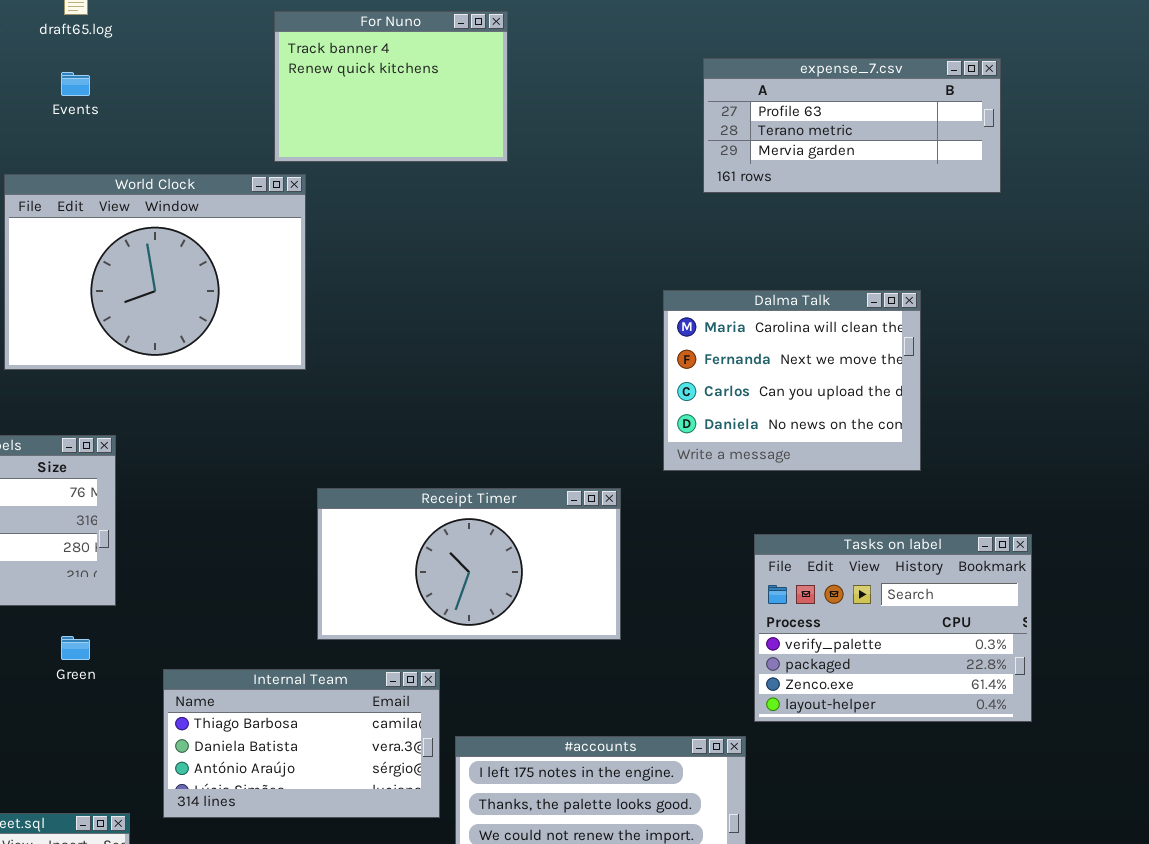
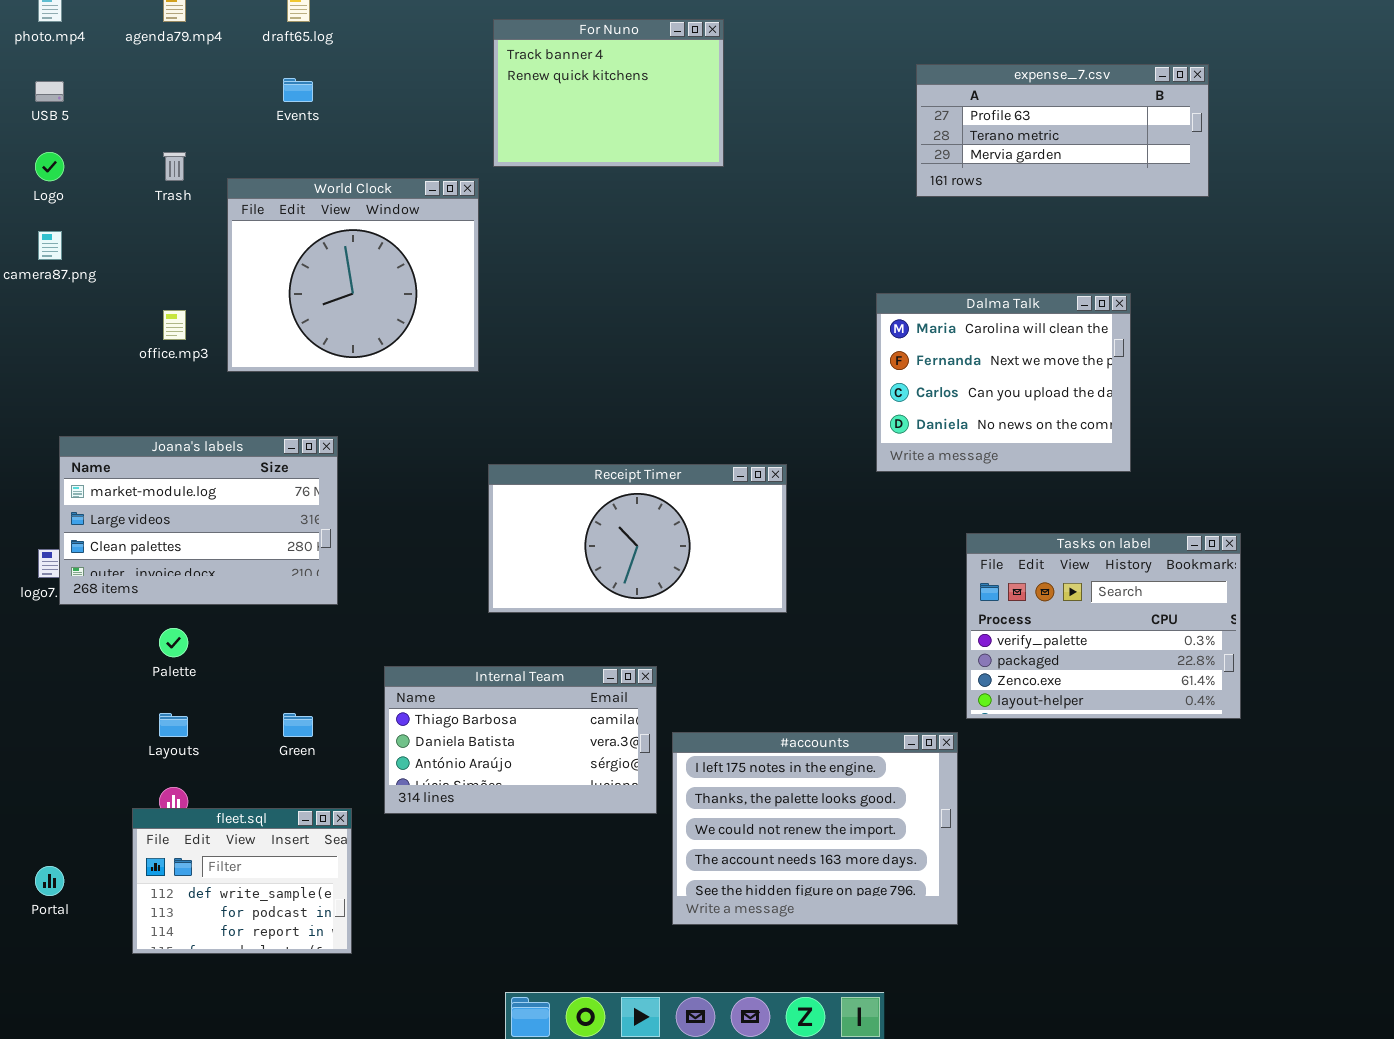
World Clock: [4,174,306,370] -> [227,178,479,372], resized
Receipt Timer: [317,488,621,640] -> [488,464,787,613], moved
Green: [61,636,90,660] -> [283,713,313,737], moved

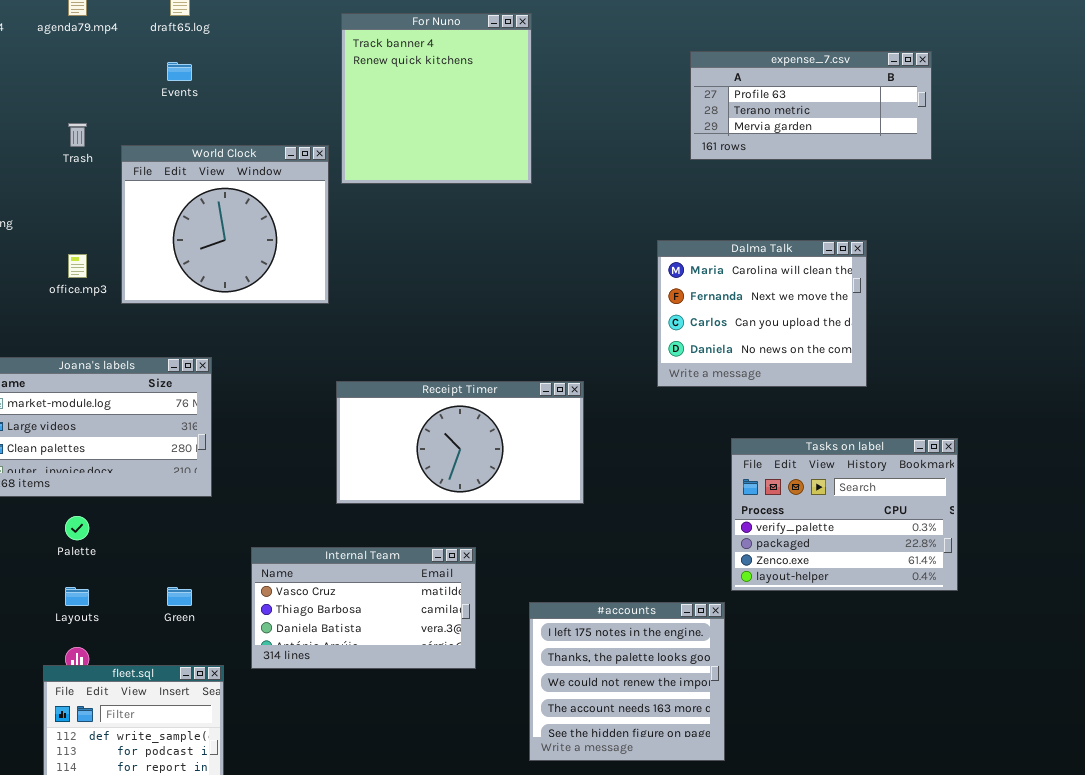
For Nuno: [493,19,724,167] -> [341,13,532,184], resized
Internal Team: [384,666,657,814] -> [251,547,476,669], scrolled up 1 row
#accounts: [672,732,958,925] -> [529,602,725,761], resized

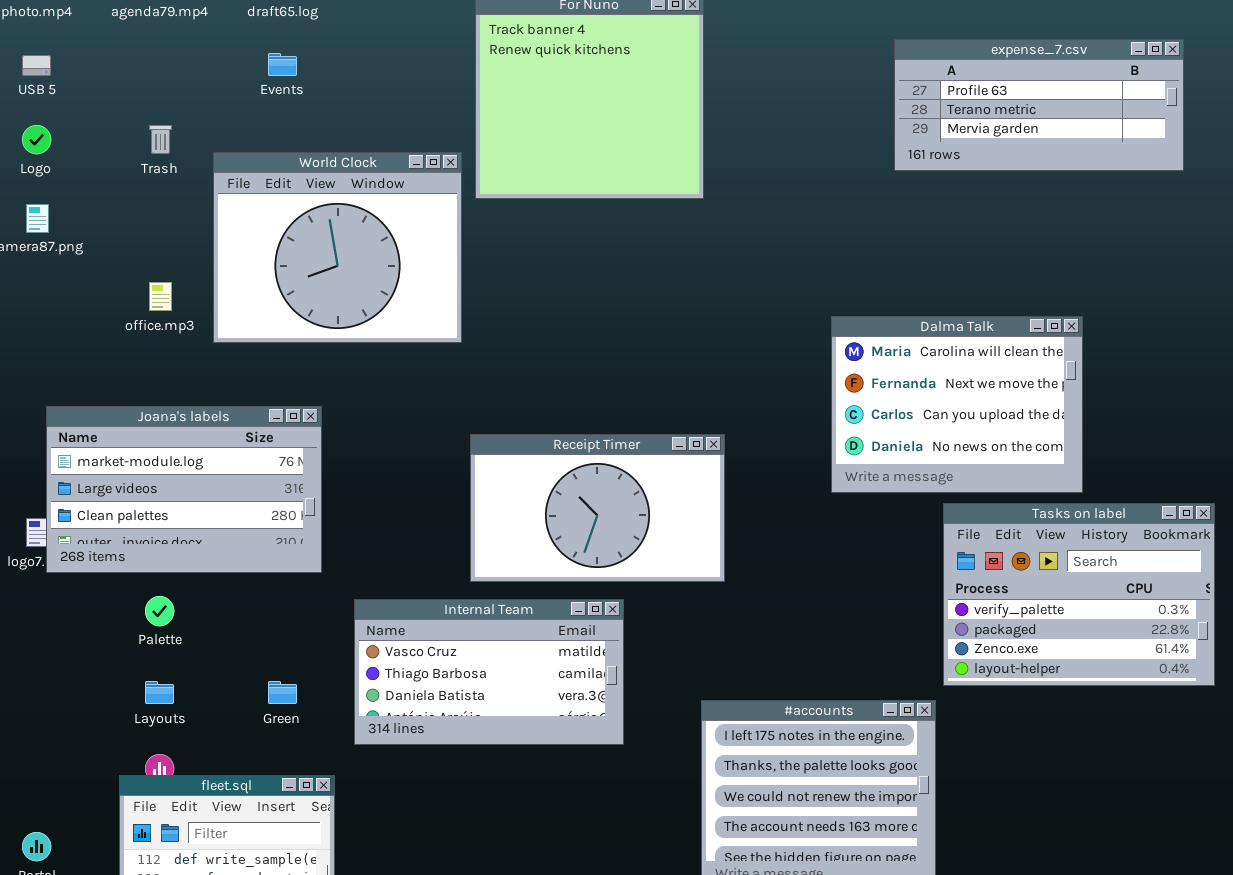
Dalma Talk: [657,240,867,387] -> [831,316,1083,493], moved
Receipt Timer: [336,381,584,504] -> [470,434,725,582], resized
Internal Team: [251,547,476,669] -> [354,599,624,745], moved

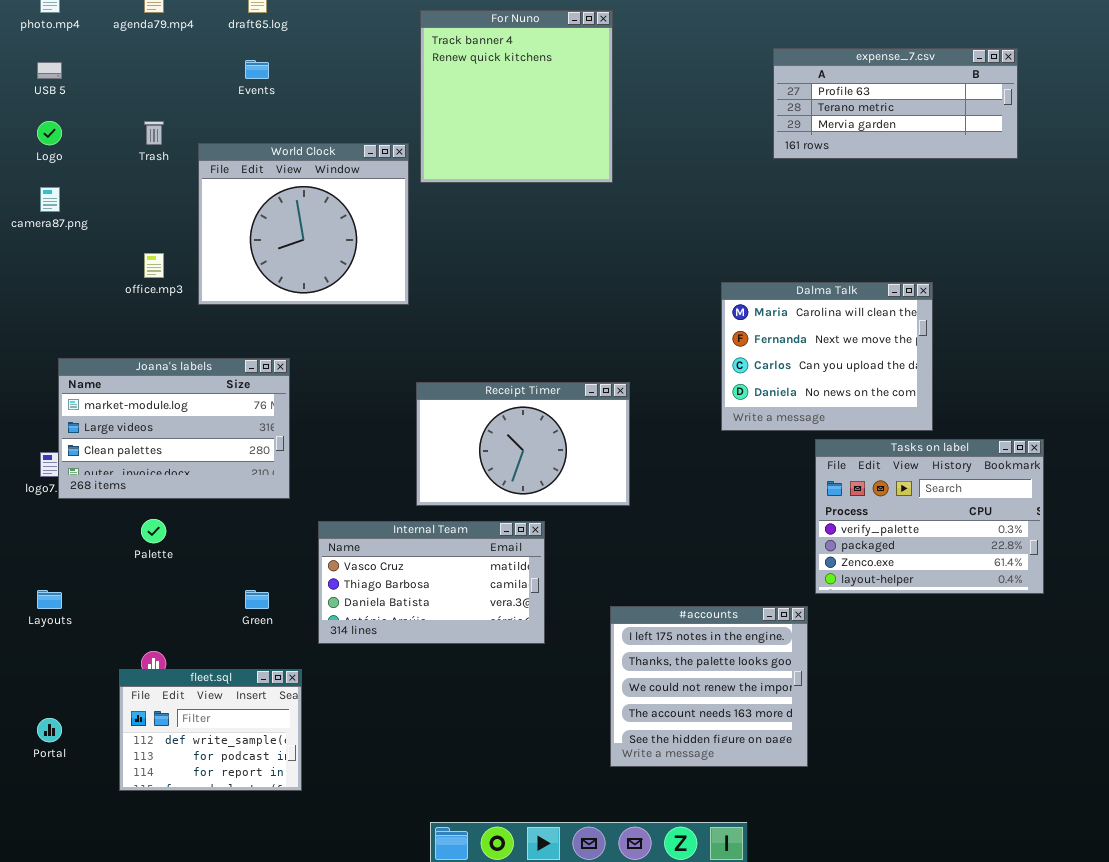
Layouts: [145,681,174,704] -> [37,590,62,609], moved

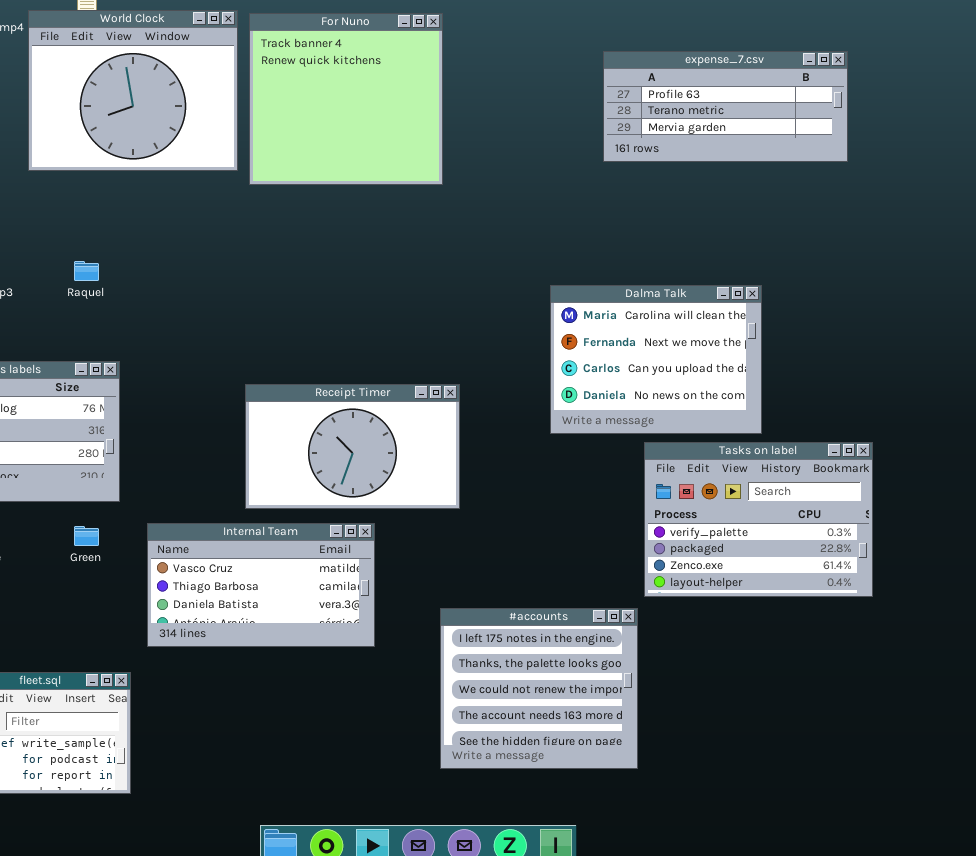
World Clock: [198,143,409,305] -> [28,10,238,171], moved
Green: [245,590,269,609] -> [74,526,99,546], moved

